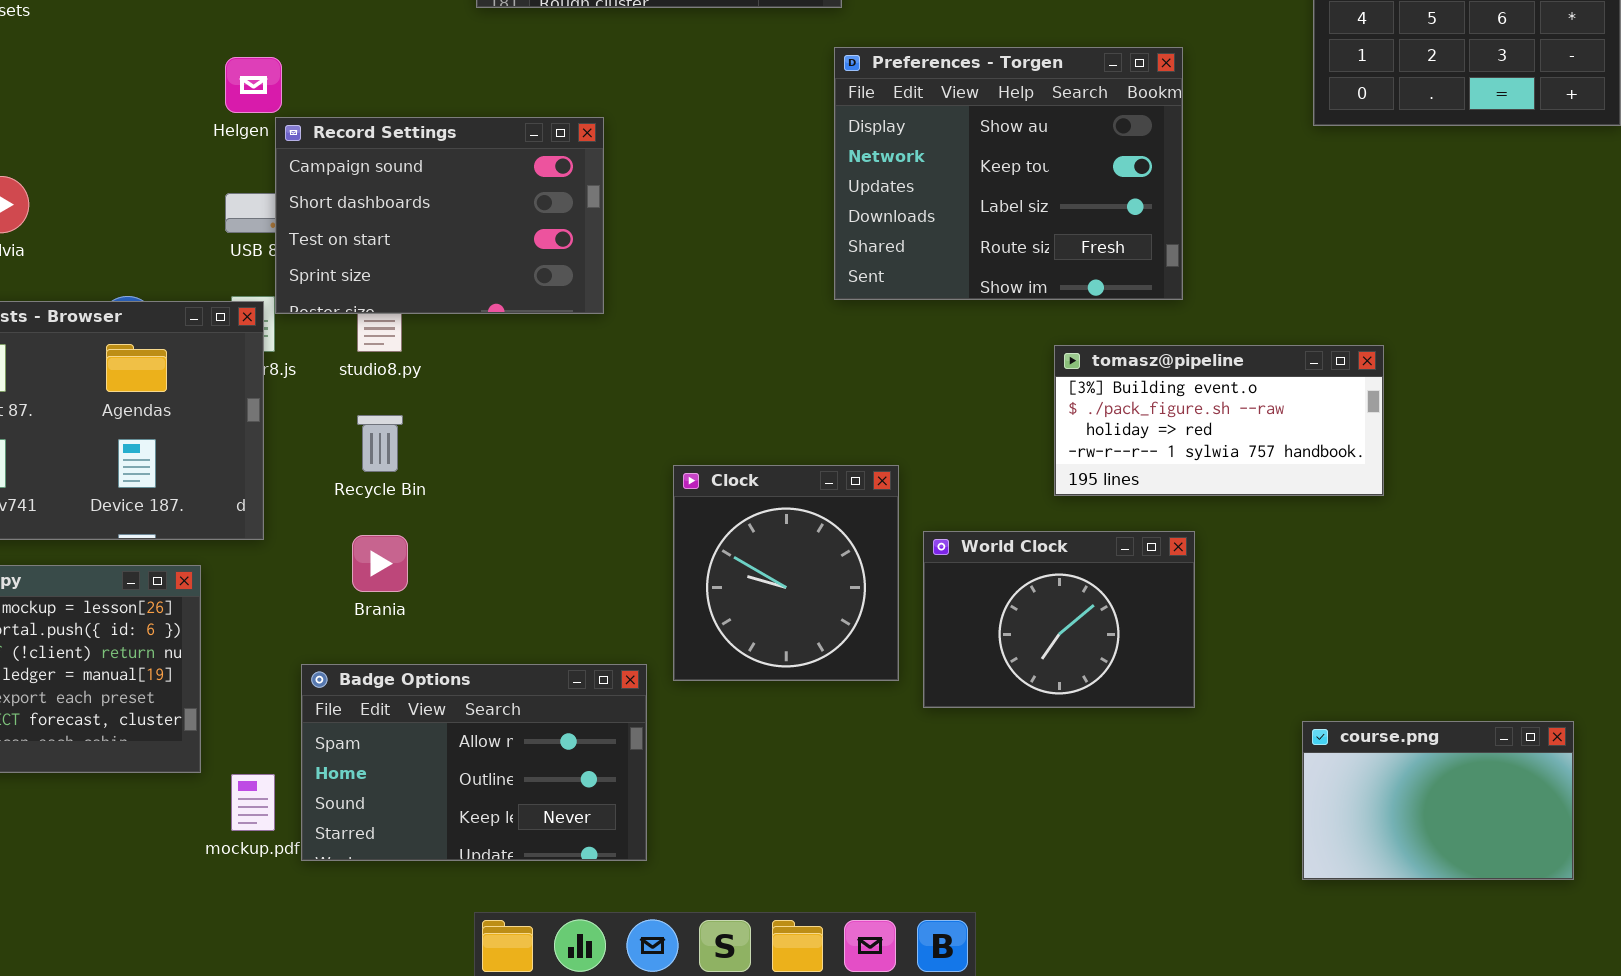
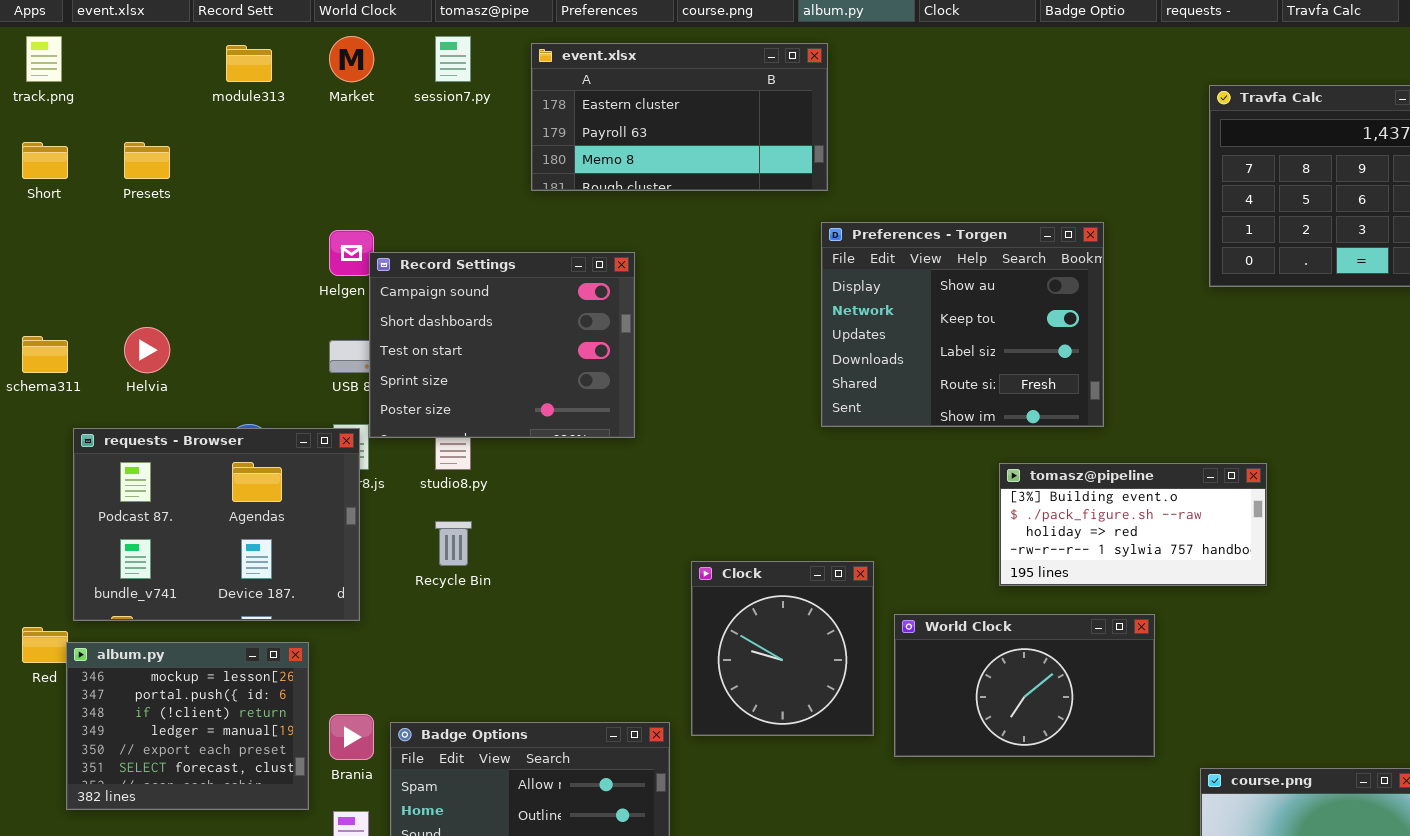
Record Settings: [275,117,604,314] -> [369,252,635,438], resized
World Clock: [923,531,1195,708] -> [894,614,1155,757], resized
Brania: [352,535,408,592] -> [329,714,374,760], moved

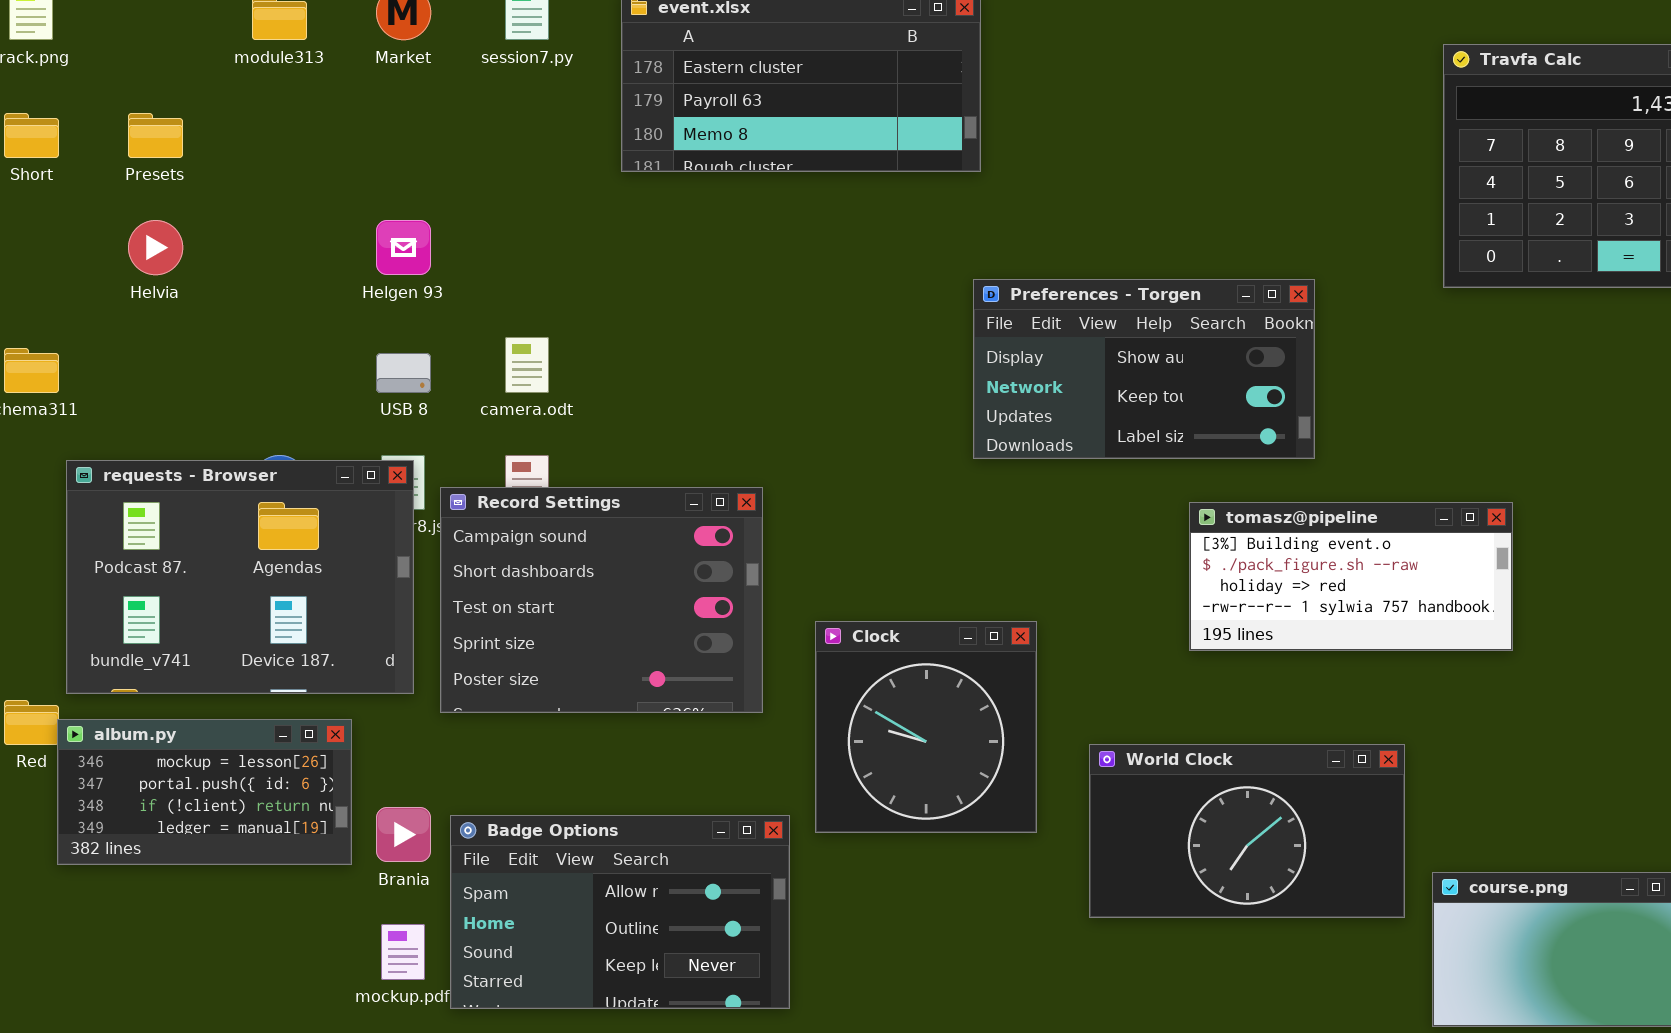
Preferences - Torgen: [821,222,1104,427] -> [973,279,1315,459], resized
Record Settings: [369,252,635,438] -> [440,487,763,713], moved
Helvia: [124,327,170,373] -> [128,220,183,275], moved
World Clock: [894,614,1155,757] -> [1089,744,1405,918], moved
album.py: [66,642,309,810] -> [57,719,352,865], resized

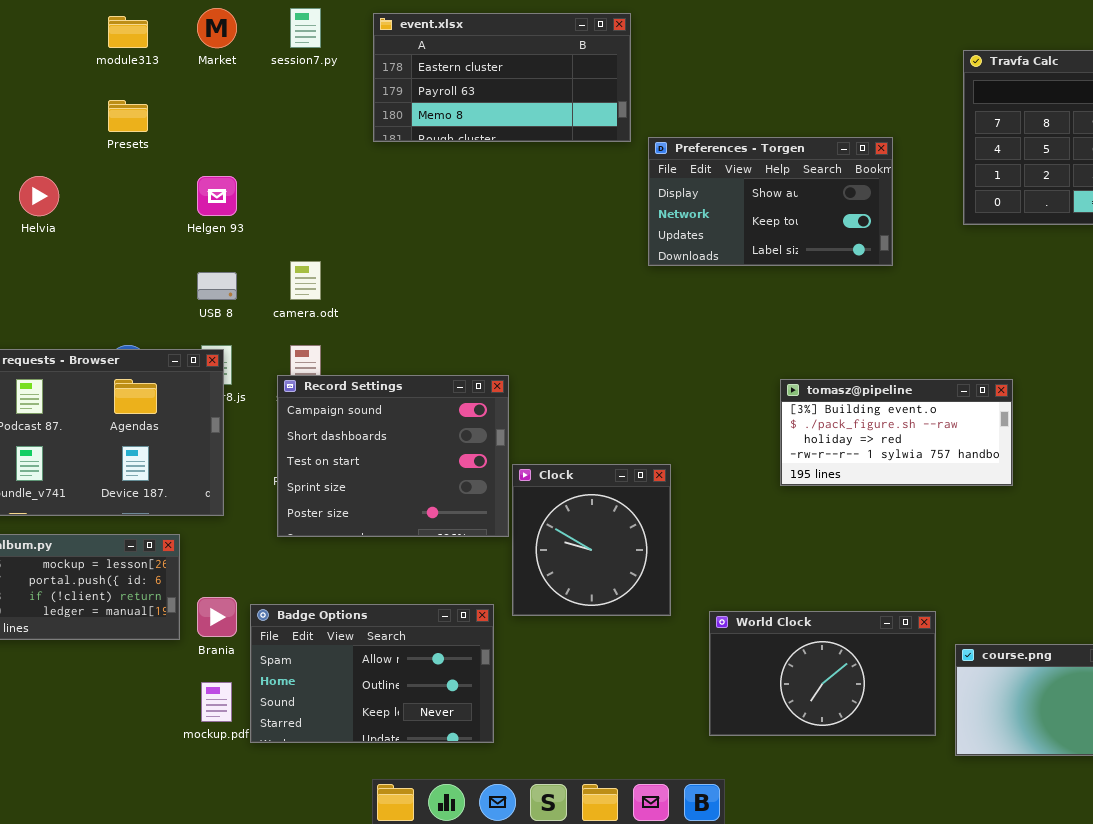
Presets: [128,113,183,158] -> [108,100,148,132], moved
Preferences - Torgen: [973,279,1315,459] -> [648,137,893,266], moved
Record Settings: [440,487,763,713] -> [277,375,509,537], moved
World Clock: [1089,744,1405,918] -> [709,611,936,736], moved

